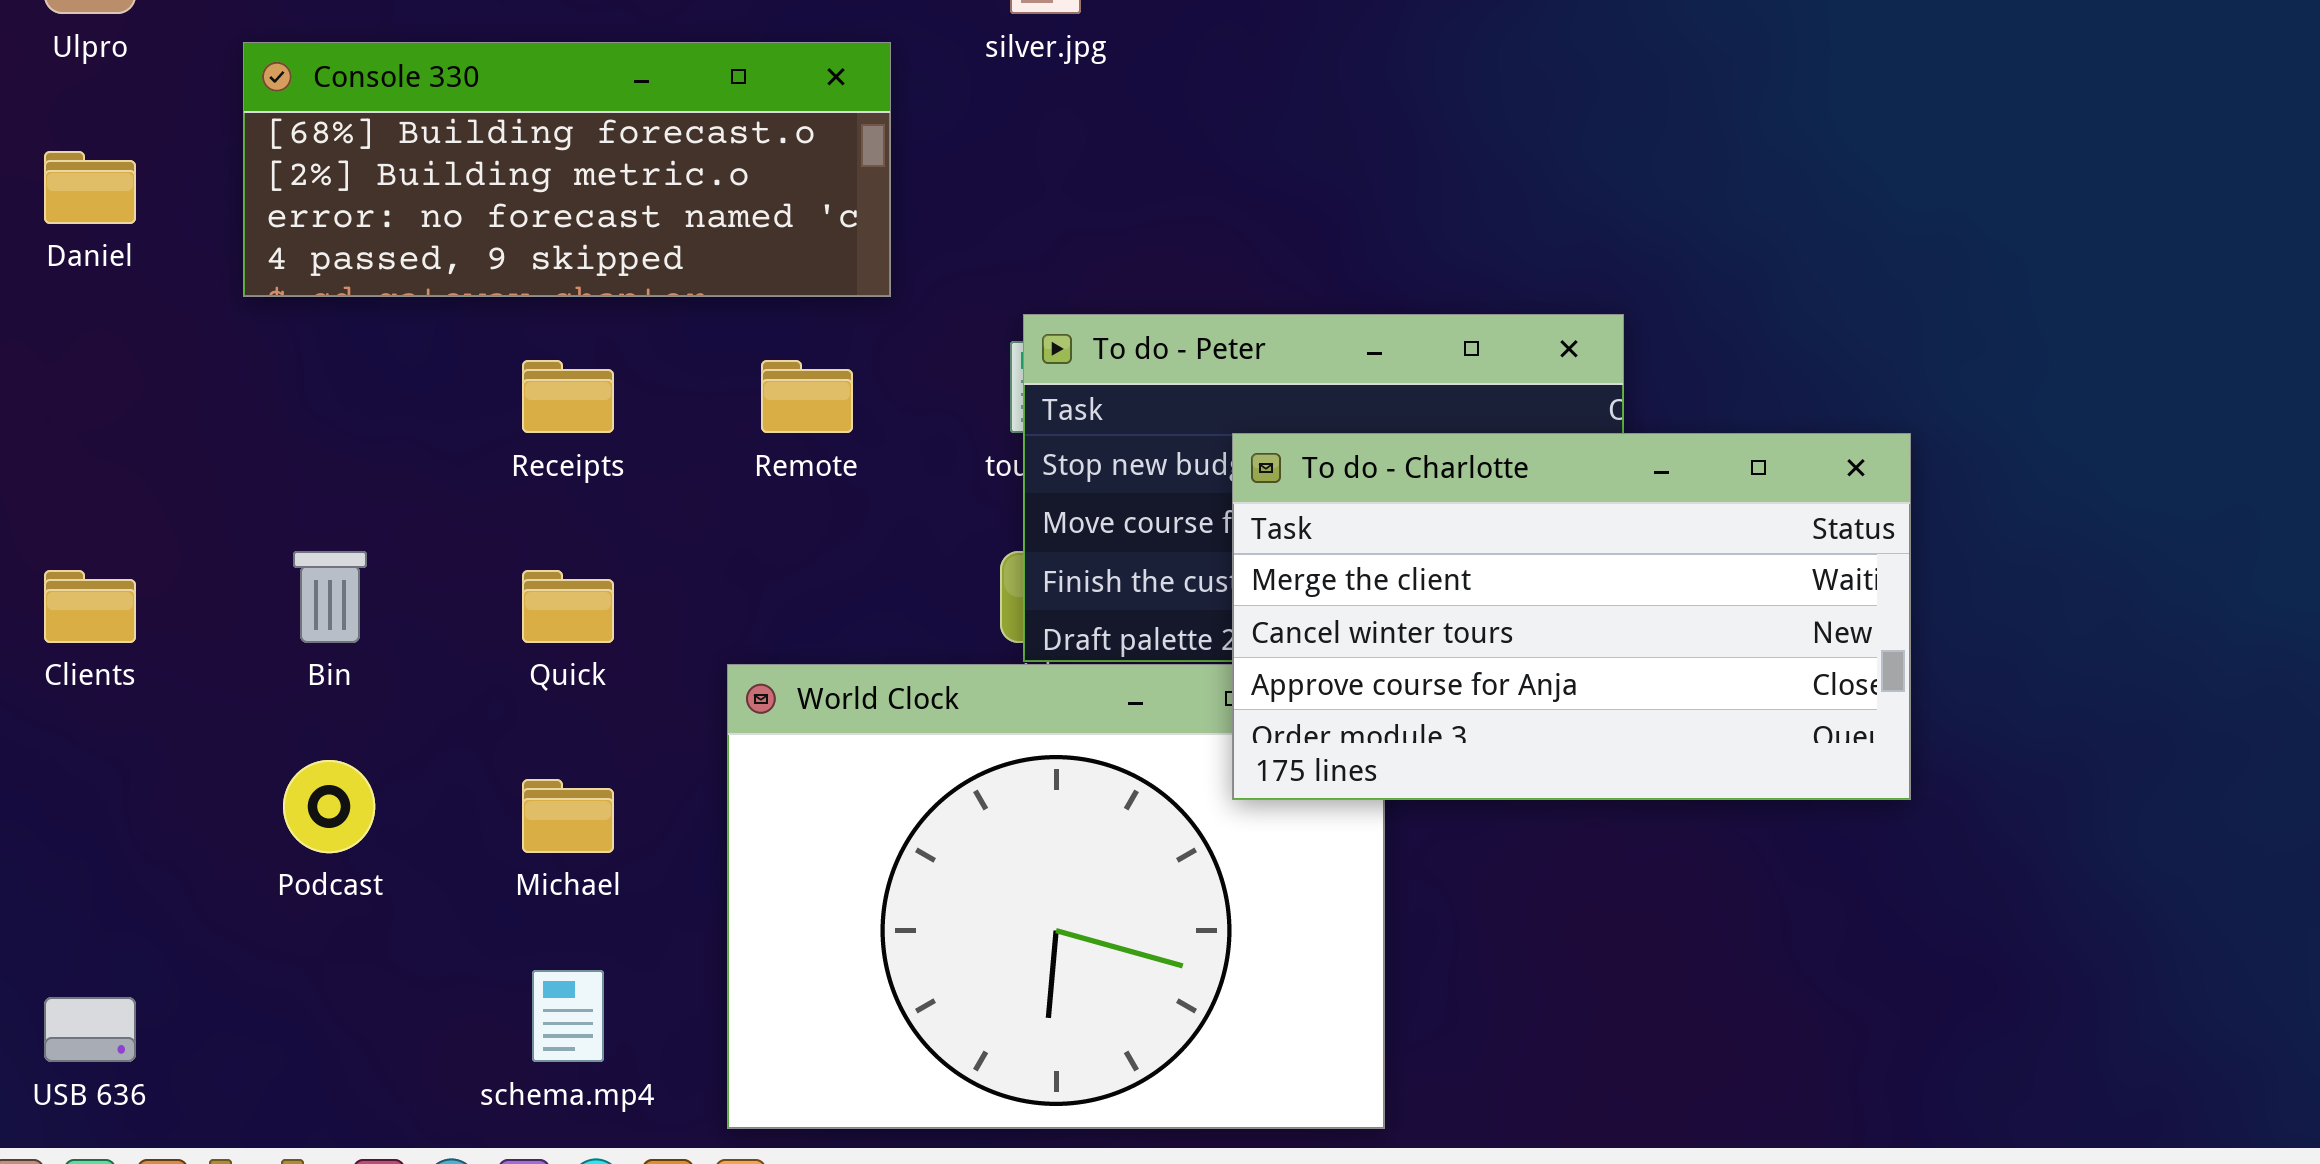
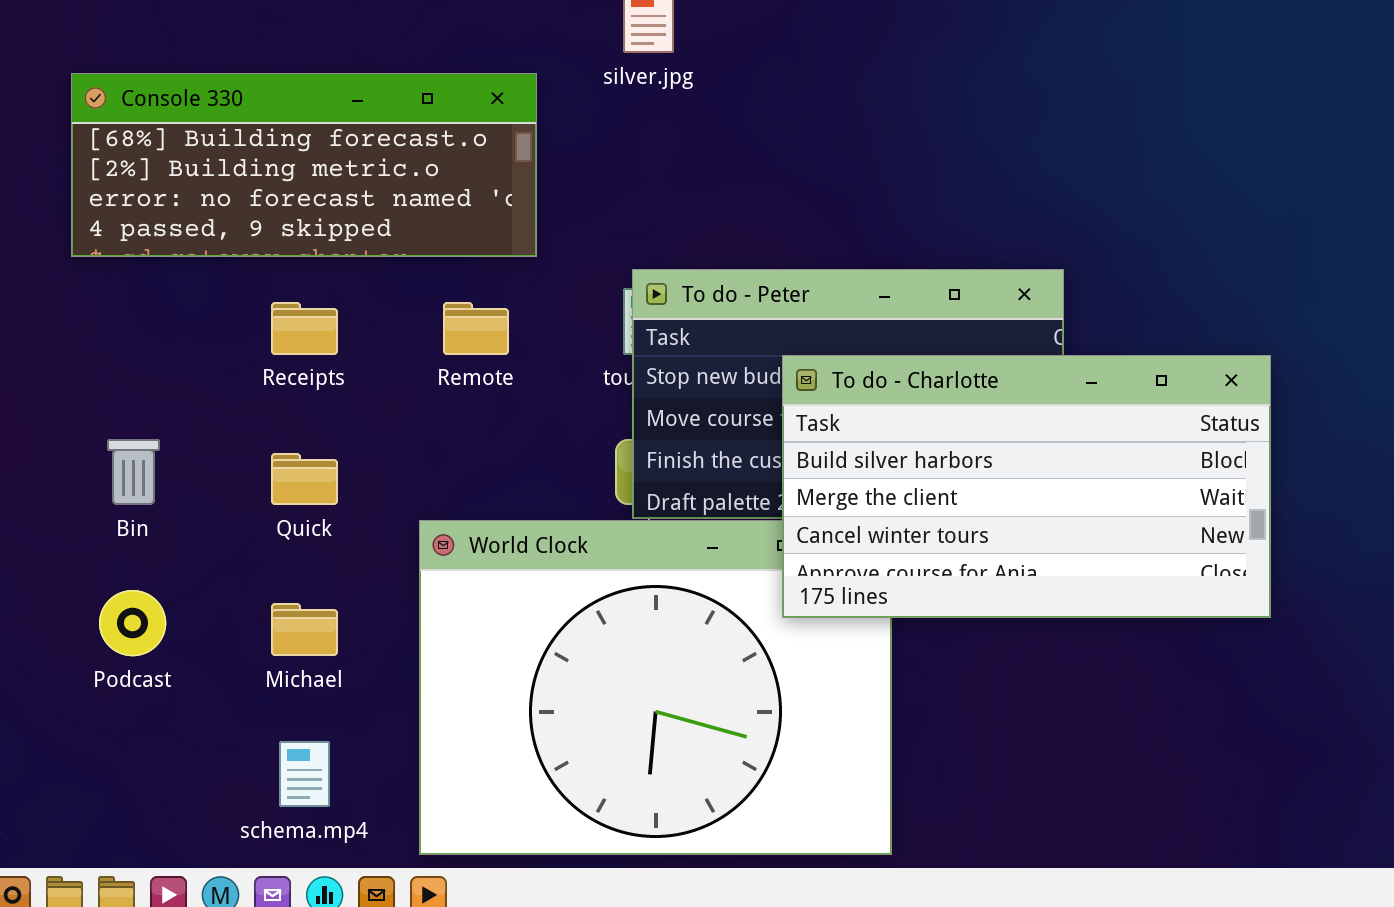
To do - Charlotte: [1232,433,1911,800] -> [782,355,1271,618], scrolled up 1 row

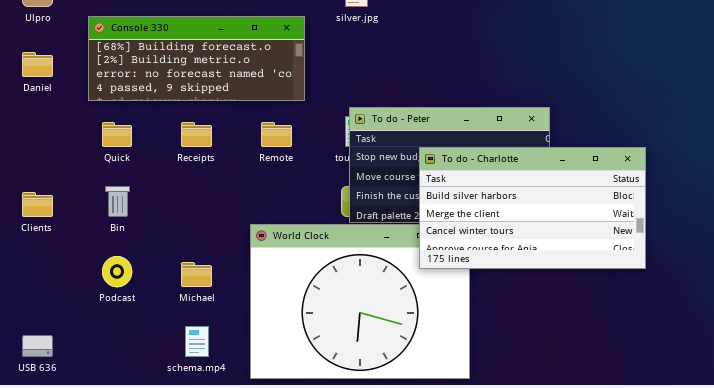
Quick: [271,453,338,505] -> [102,122,132,147], moved

